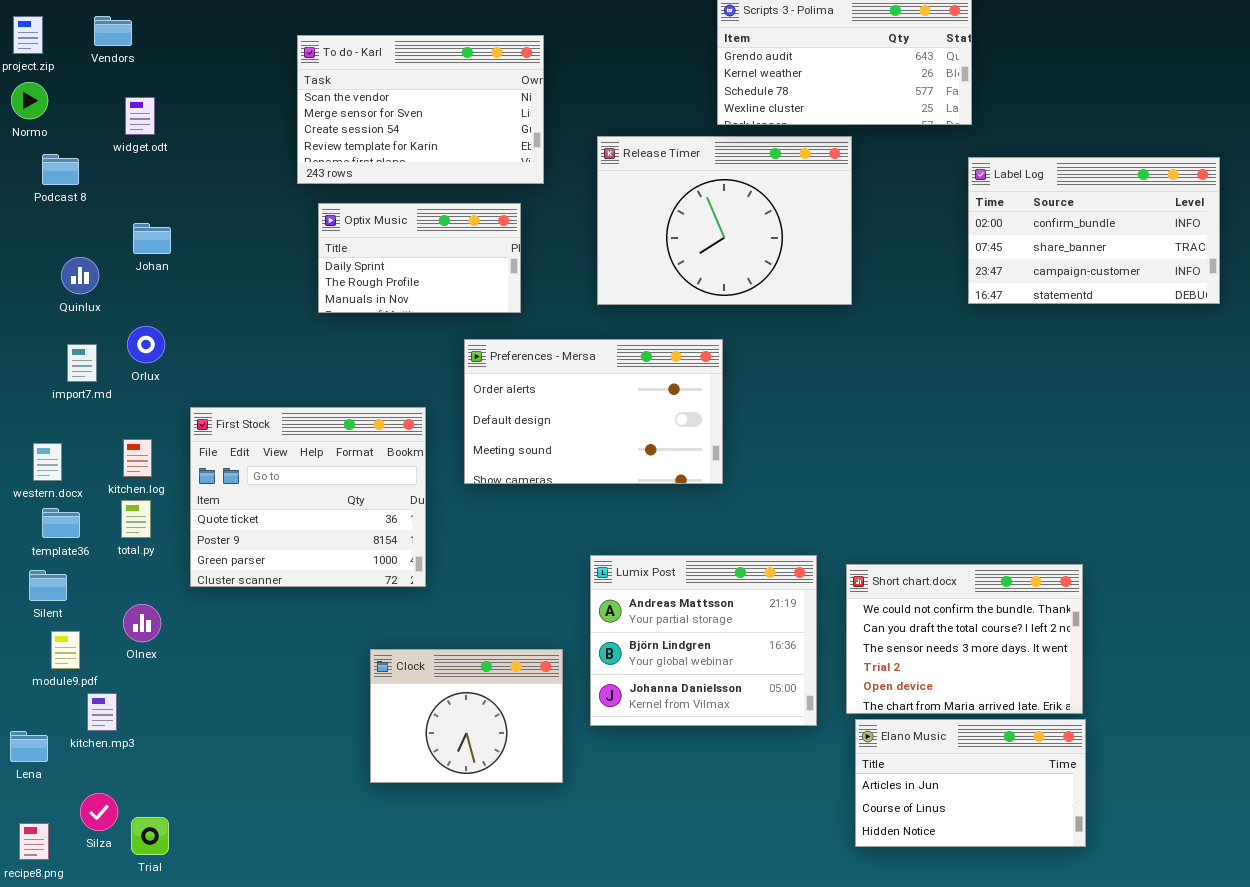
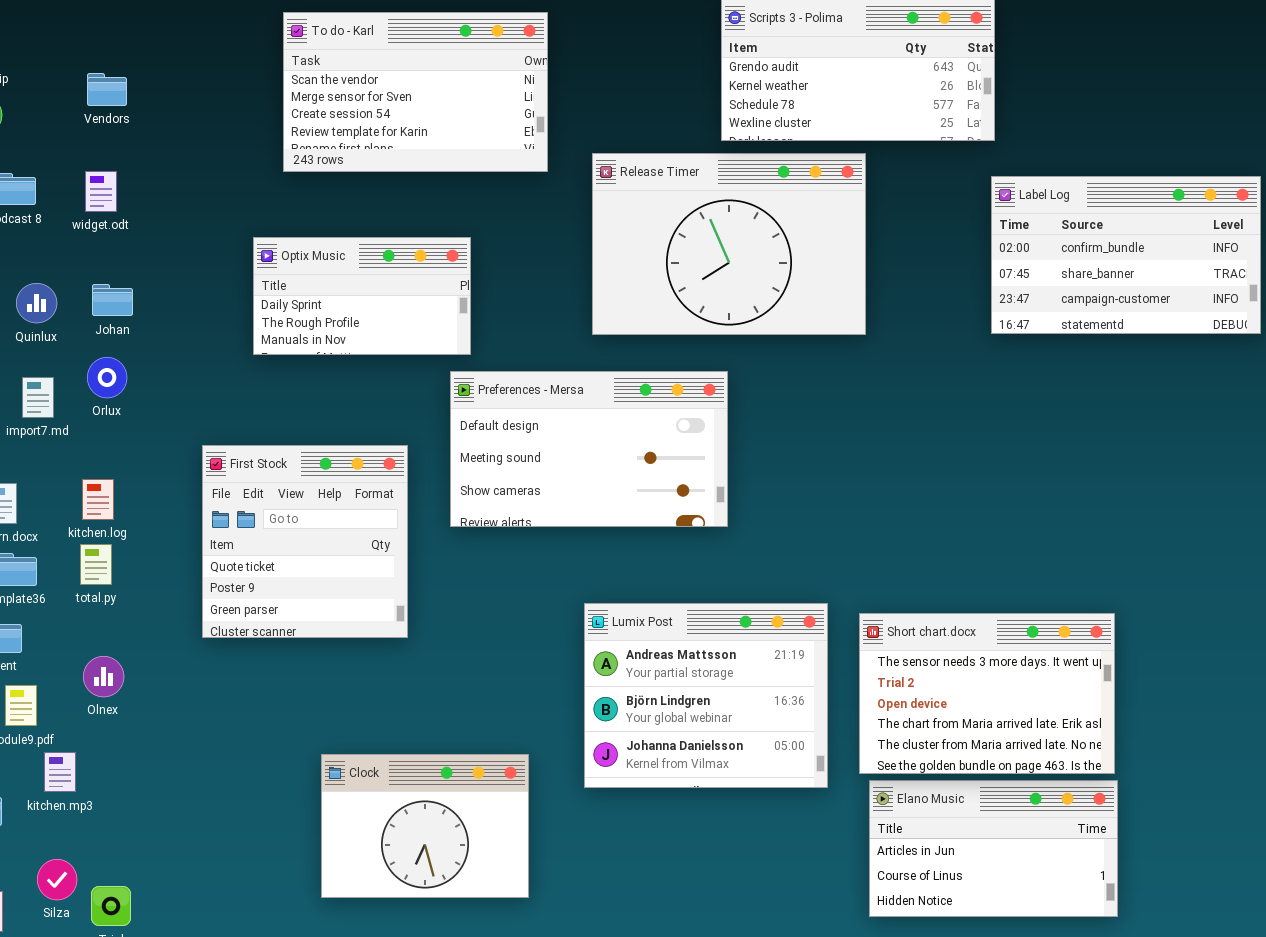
Vendors: [94,16,132,46] -> [87,73,127,106], moved
To do - Karl: [297,35,544,184] -> [283,12,548,172], moved
widget.odt: [125,97,155,135] -> [85,171,117,212], moved
Optix Music: [318,203,521,313] -> [253,237,471,355], moved
Johan: [133,223,171,254] -> [92,284,133,316], moved
Preferences - Mersa: [464,339,723,484] -> [450,371,728,527], scrolled down 1 row
First Stock: [190,407,426,587] -> [202,445,408,638], resized
Short chart.docx: [846,564,1083,714] -> [859,613,1115,774], scrolled down 2 rows
Clock: [370,649,563,783] -> [321,754,529,898], moved

